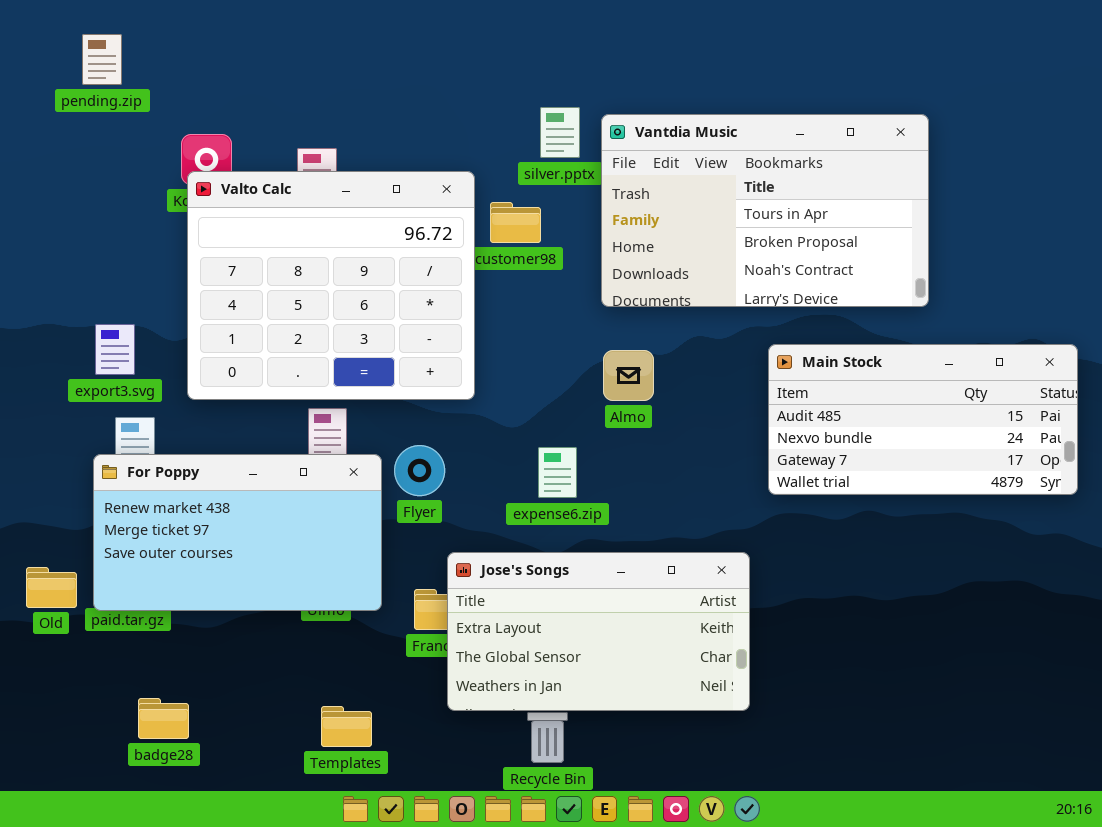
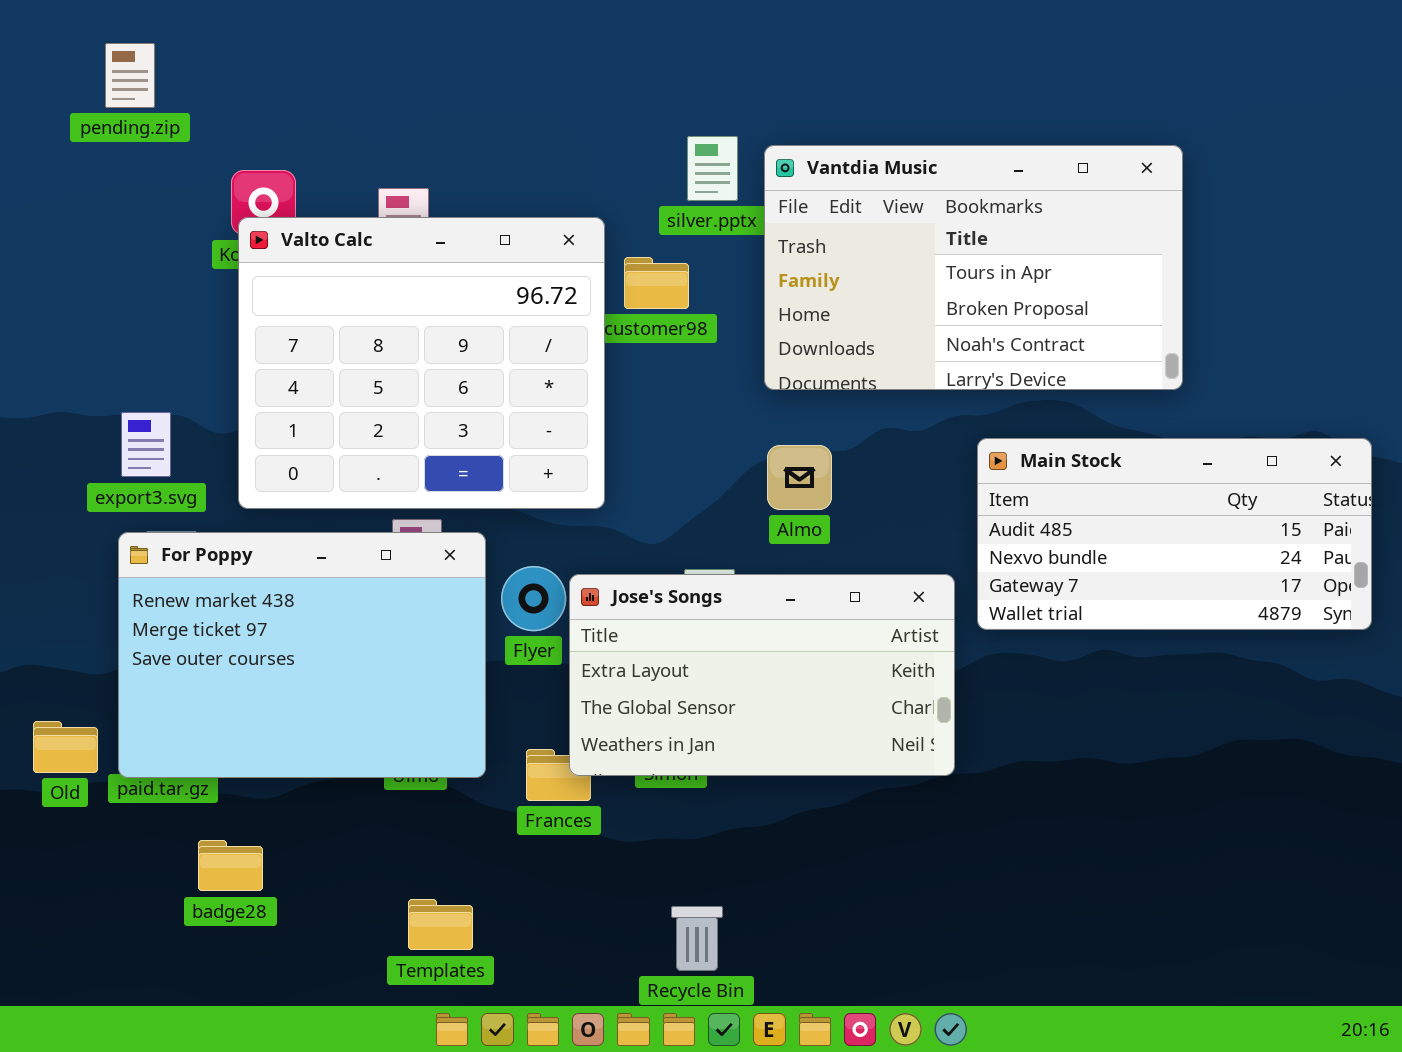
For Poppy: [93,454,382,611] -> [118,532,486,778], resized
Jose's Songs: [447,552,750,711] -> [569,574,955,776], moved
badge28: [138,698,189,739] -> [198,840,263,891], moved

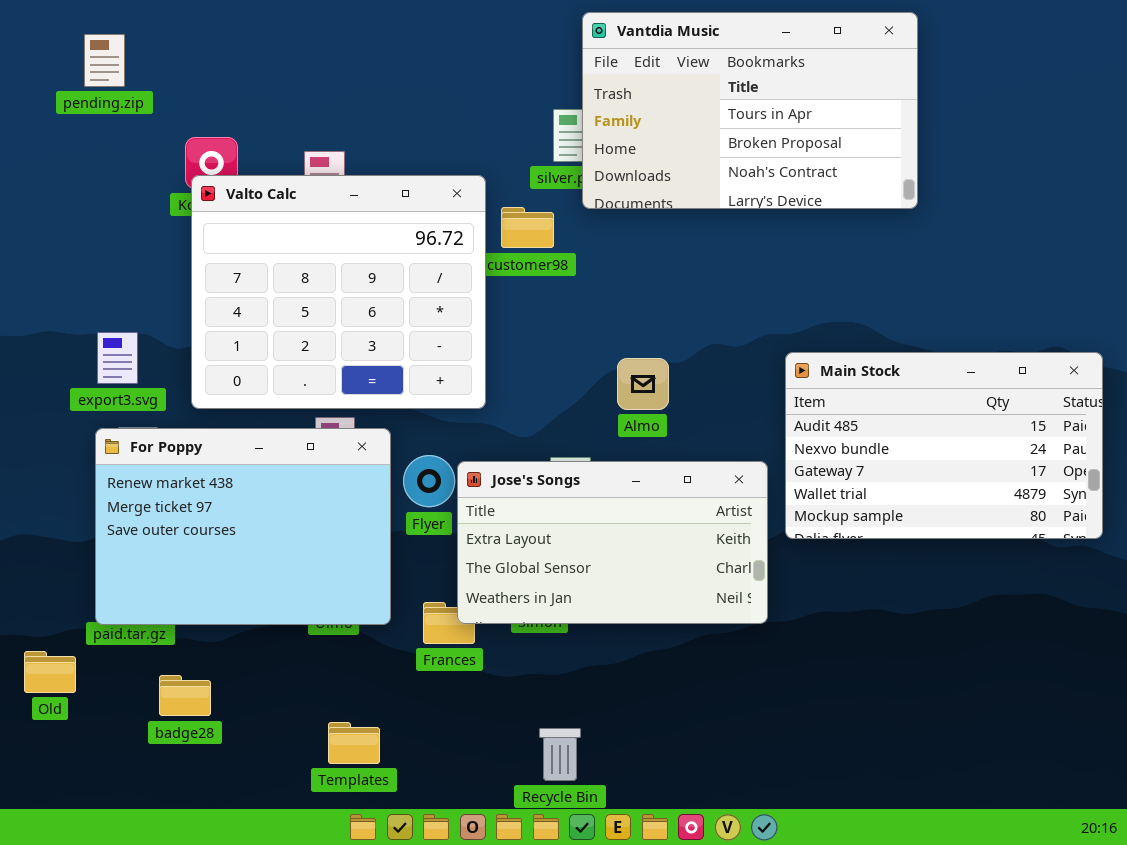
Vantdia Music: [764,145,1183,390] -> [582,12,918,209], moved
Main Stock: [977,438,1372,630] -> [785,352,1103,539], resized
Old: [33,721,98,773] -> [24,651,76,693], moved

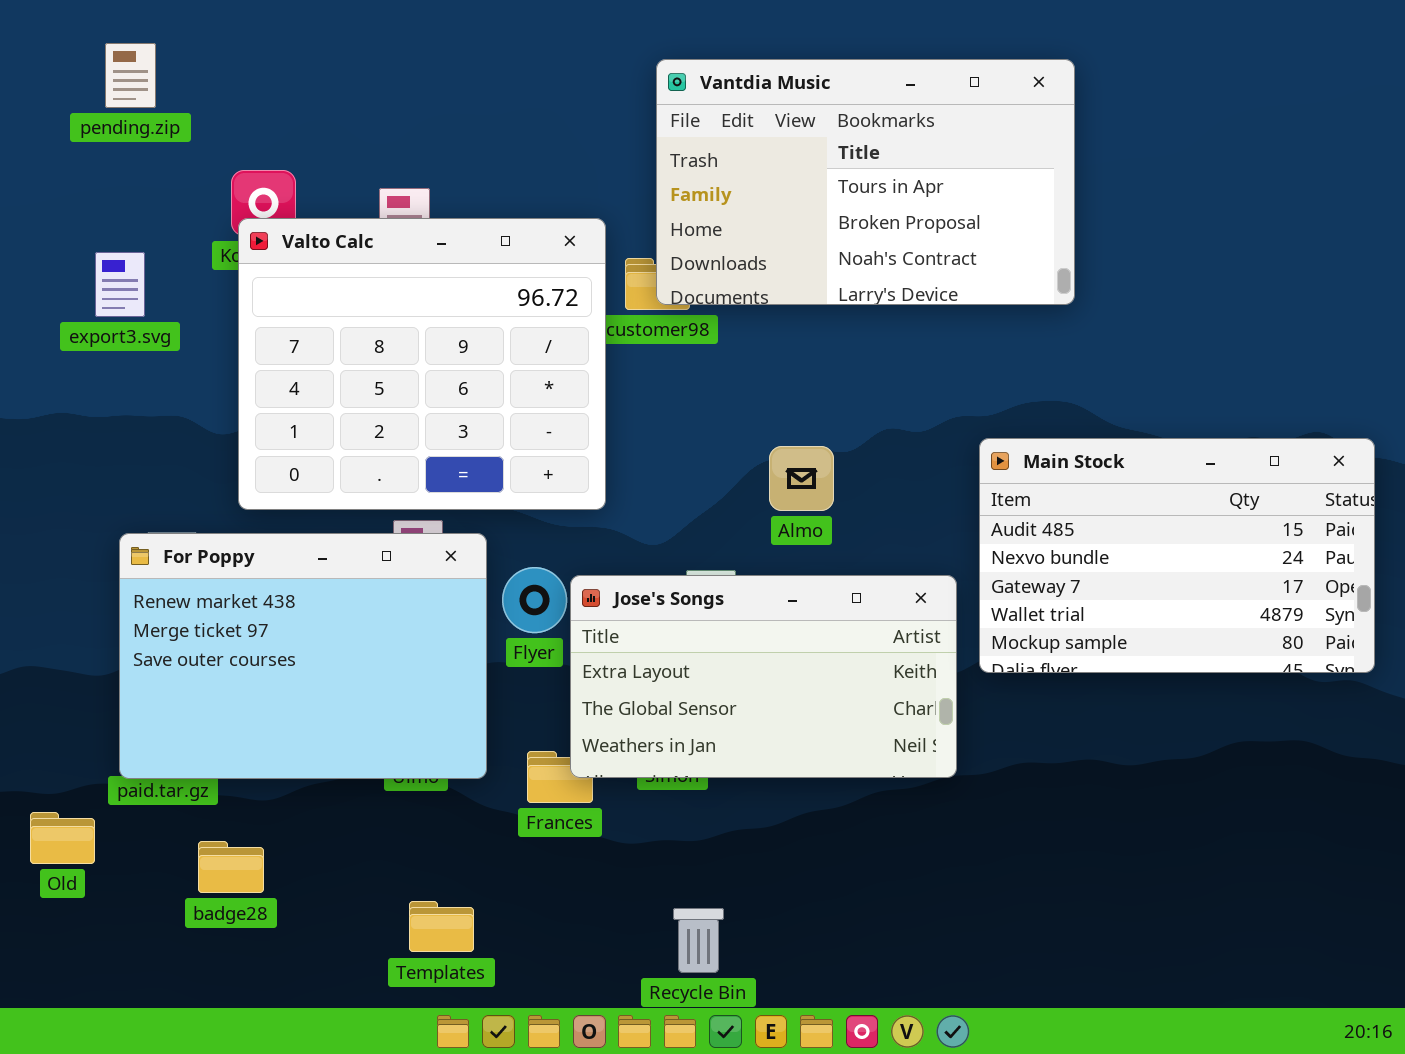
Vantdia Music: [582,12,918,209] -> [656,59,1075,305], moved
export3.svg: [97,332,138,384] -> [95,252,145,317], moved

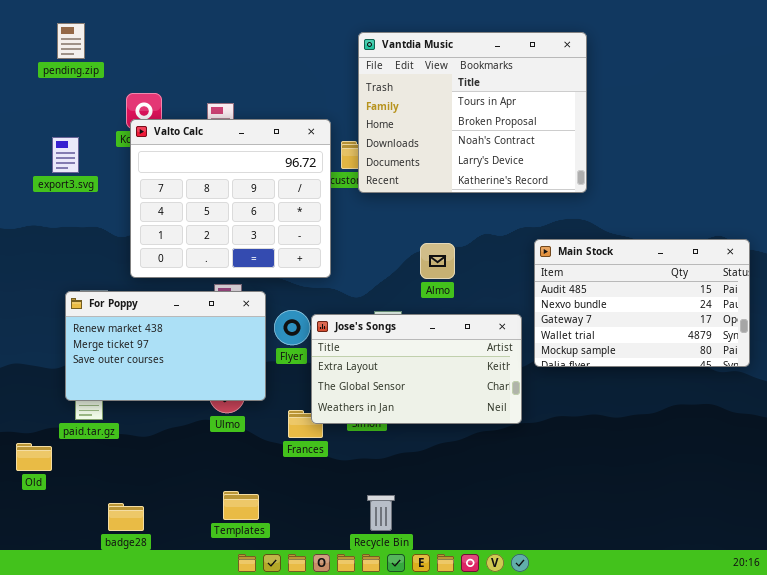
Vantdia Music: [656,59,1075,305] -> [358,32,587,193], resized
For Poppy: [119,533,487,779] -> [65,291,266,401], resized
badge28: [198,841,264,893] -> [108,503,144,531], moved

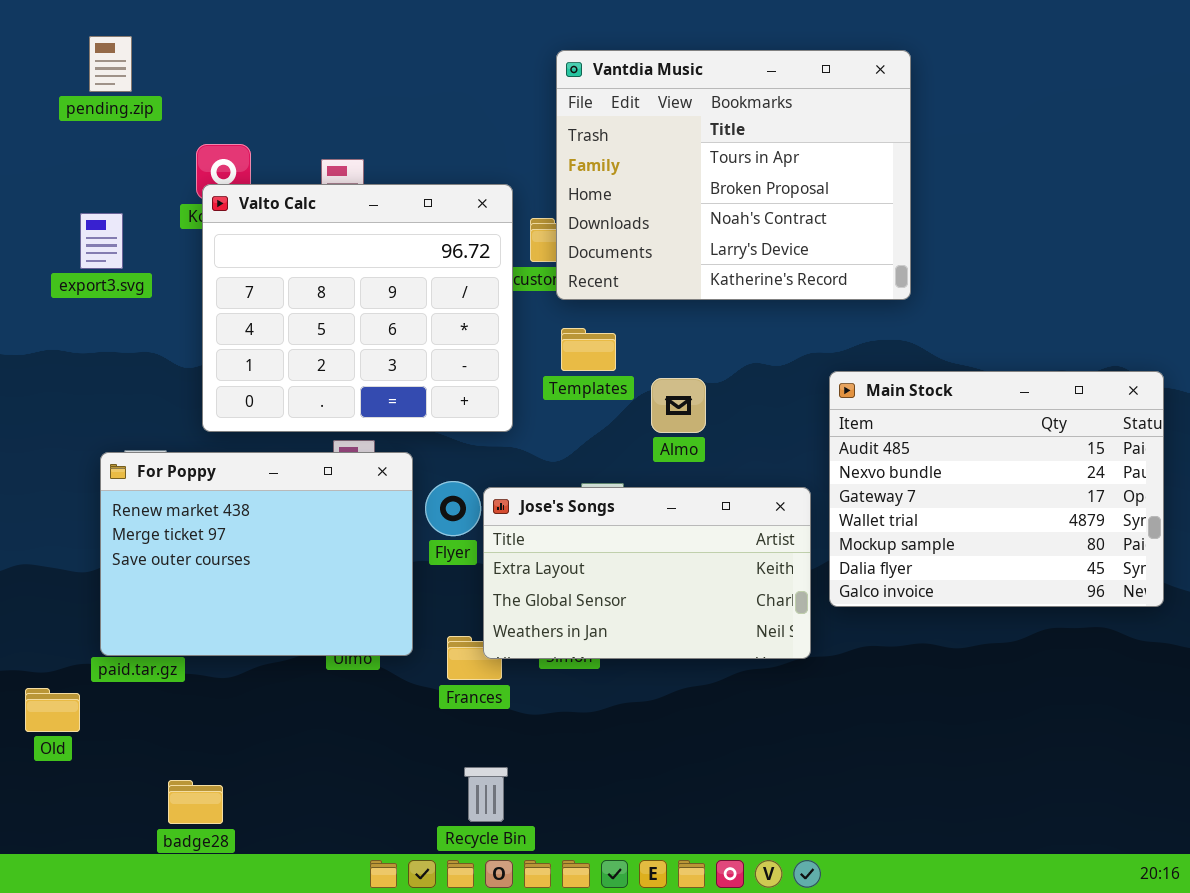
Main Stock: [534,239,750,367] -> [829,371,1164,607], resized
For Poppy: [65,291,266,401] -> [100,452,413,656], resized
Templates: [223,491,259,520] -> [561,328,616,371], moved
Recycle Bin: [367,495,395,531] -> [464,767,508,822], moved

